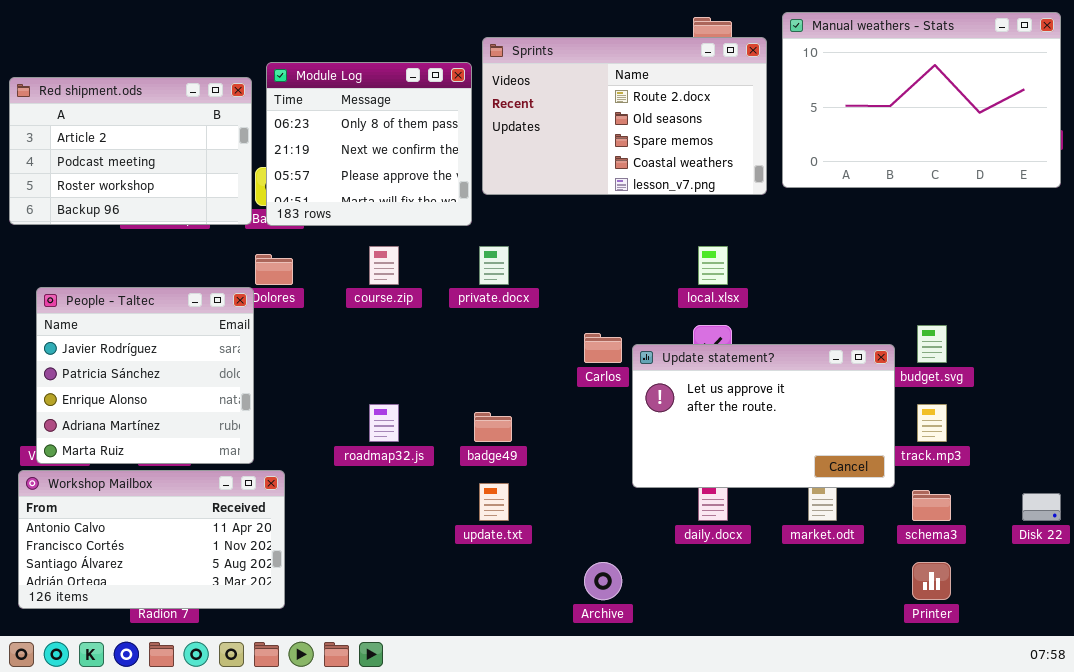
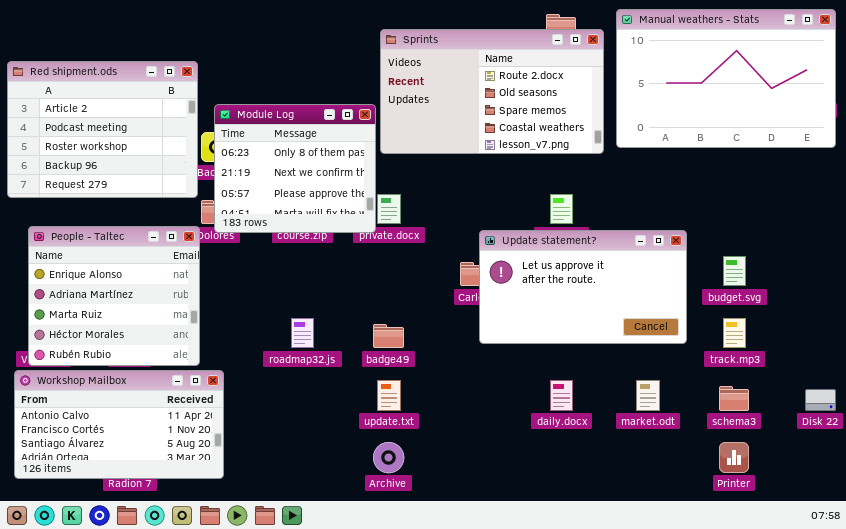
Module Log: [266,62,472,226] -> [214,104,376,233], moved
Red shipment.ods: [9,77,252,225] -> [7,61,198,198], resized
People - Taltec: [36,287,254,464] -> [28,226,200,366], scrolled down 2 rows
Update statement?: [632,344,895,488] -> [479,230,687,344], moved
Archive: [584,562,622,600] -> [373,442,404,473], moved

